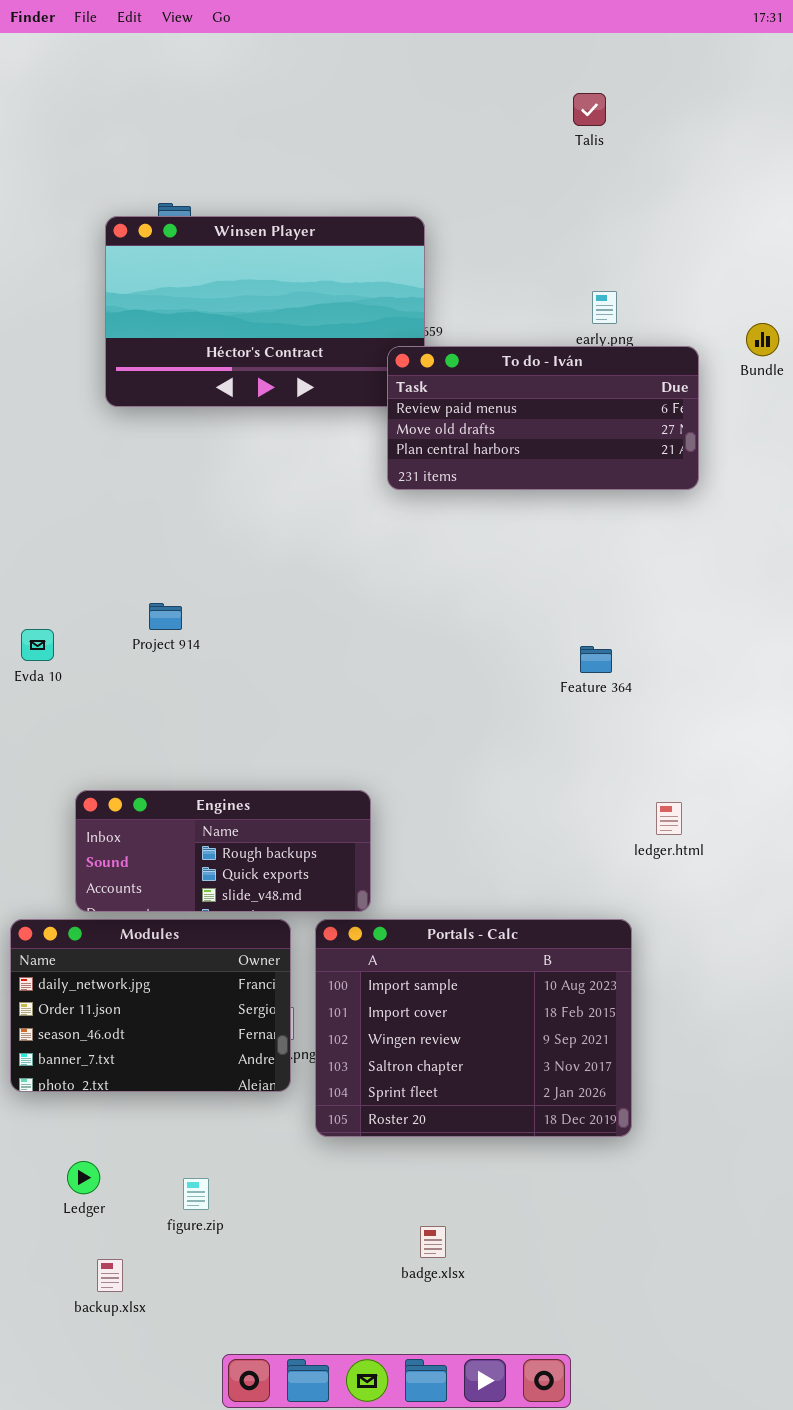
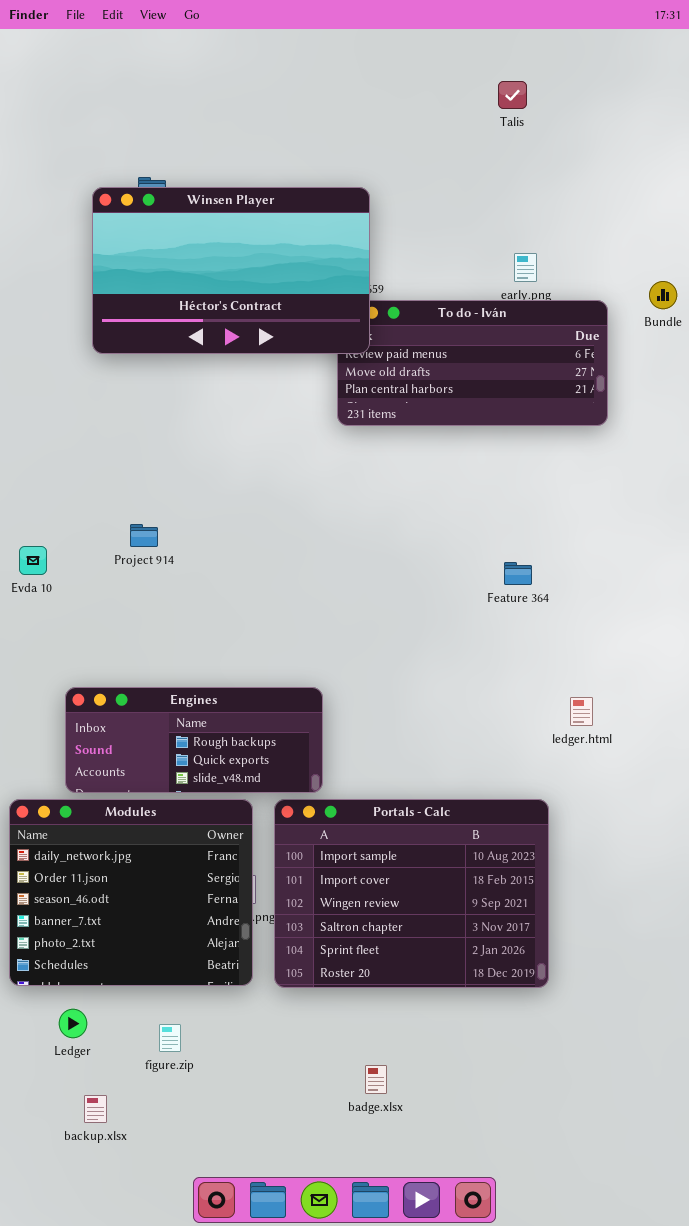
Winsen Player: [105,216,425,407] -> [92,187,370,354], raised
Modules: [10,919,291,1092] -> [9,799,253,986], resized

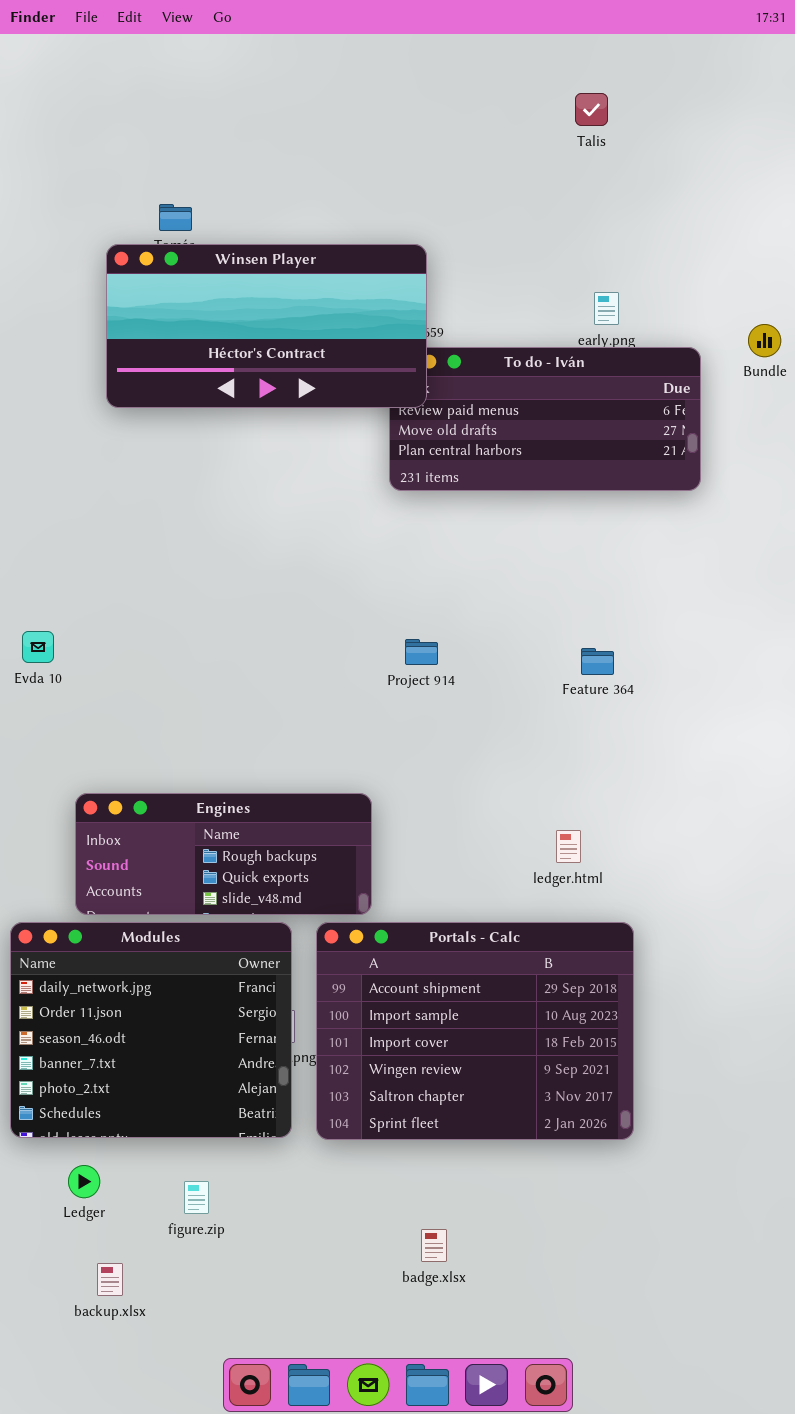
Winsen Player: [92,187,370,354] -> [106,244,427,408], resized
Project 914: [130,524,158,547] -> [405,639,438,665], moved
ledger.html: [570,697,593,726] -> [556,830,581,863], moved
Portals - Calc: [274,799,549,988] -> [316,922,634,1140], scrolled up 1 row

